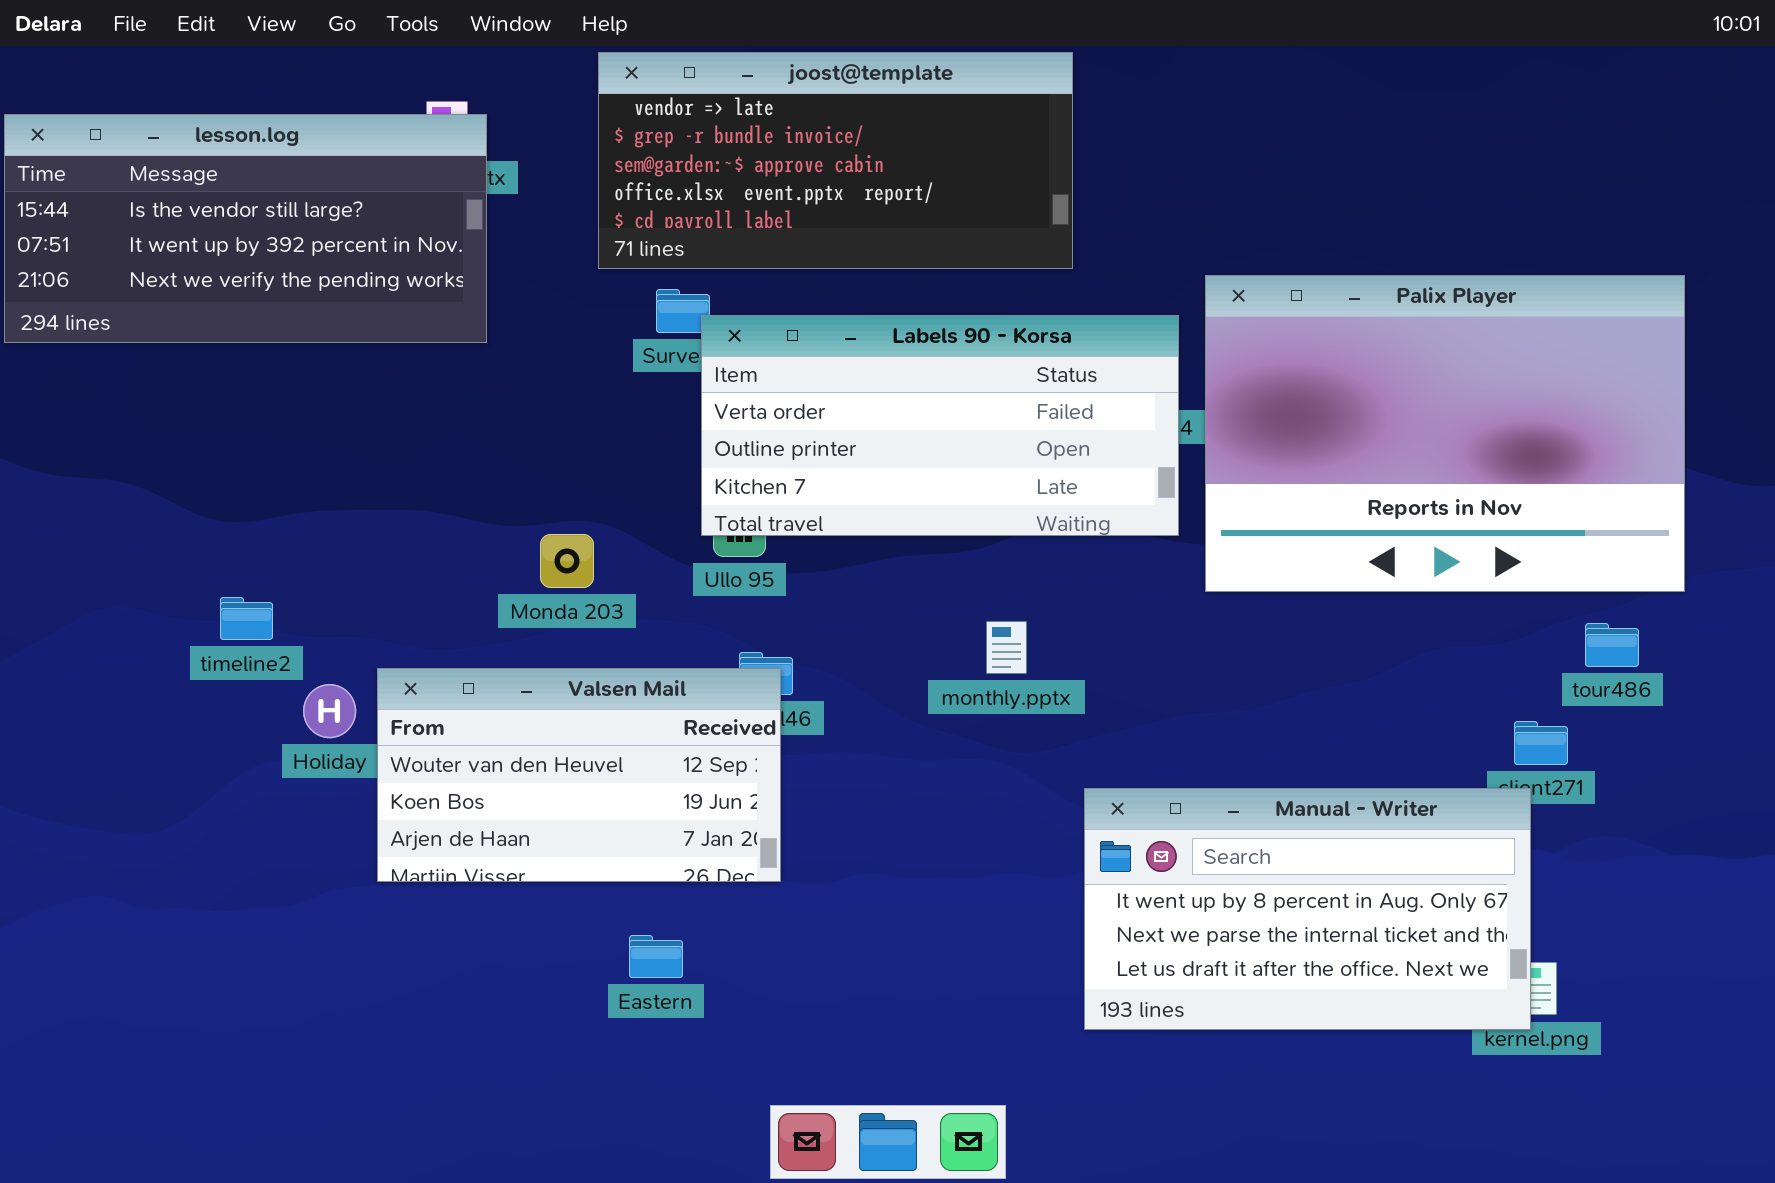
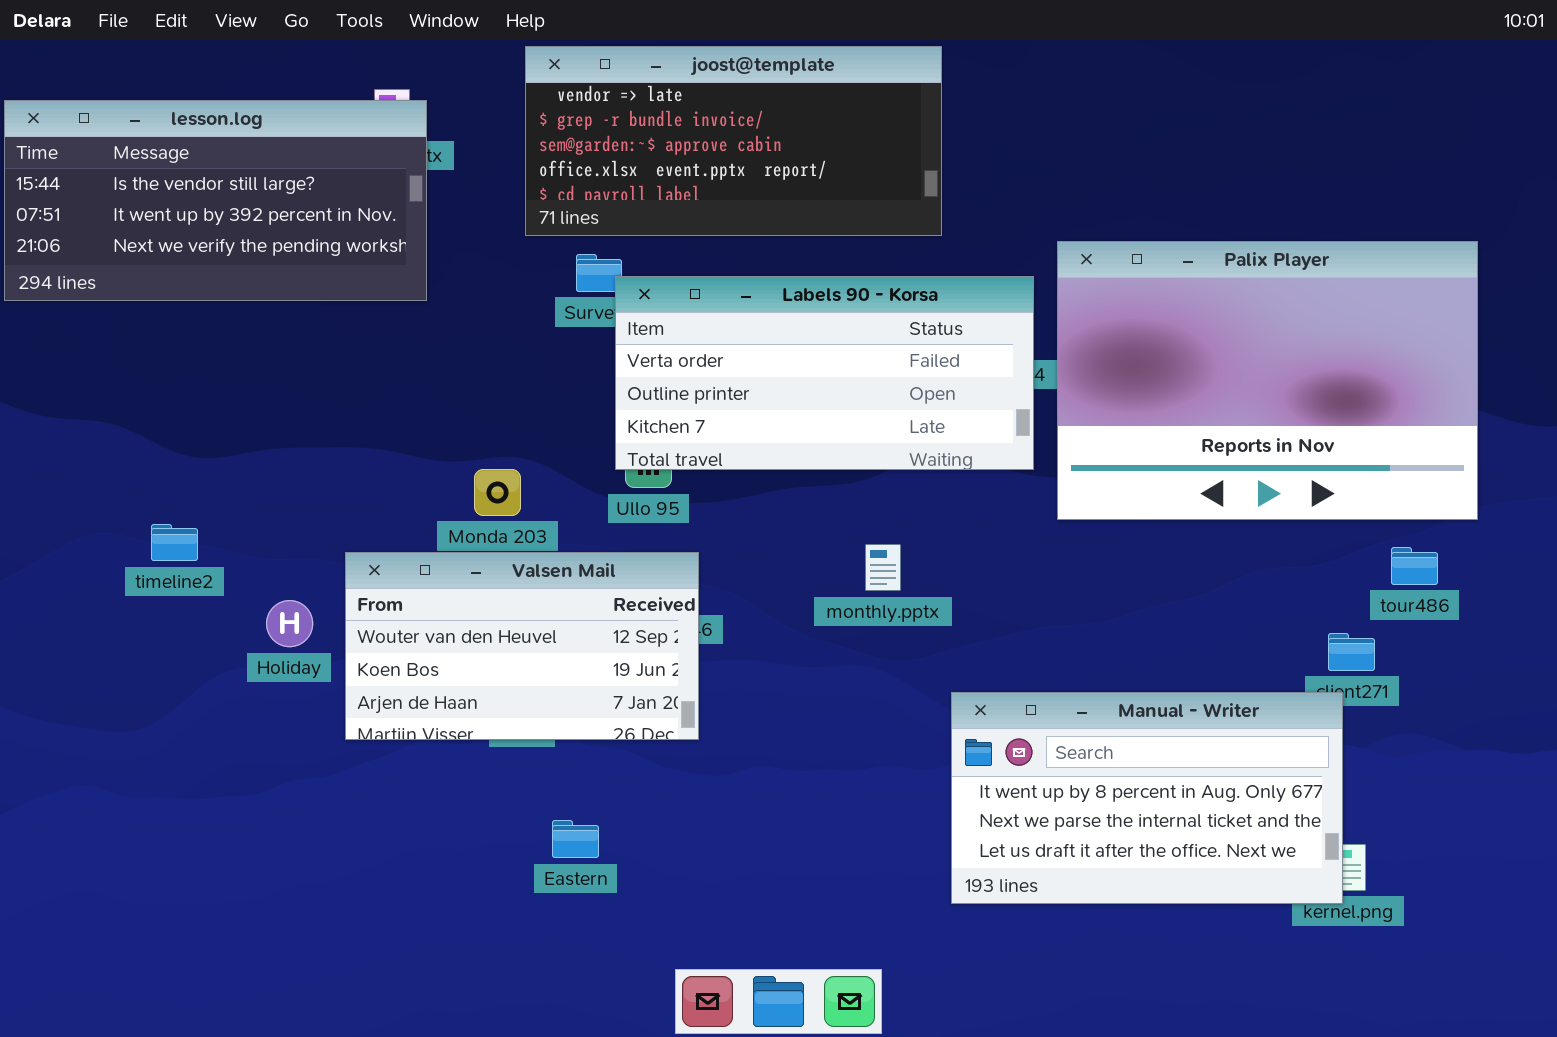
timeline2: [220,597,273,640] -> [151,524,198,561], moved
Valsen Mail: [377,668,781,882] -> [345,552,699,740], moved

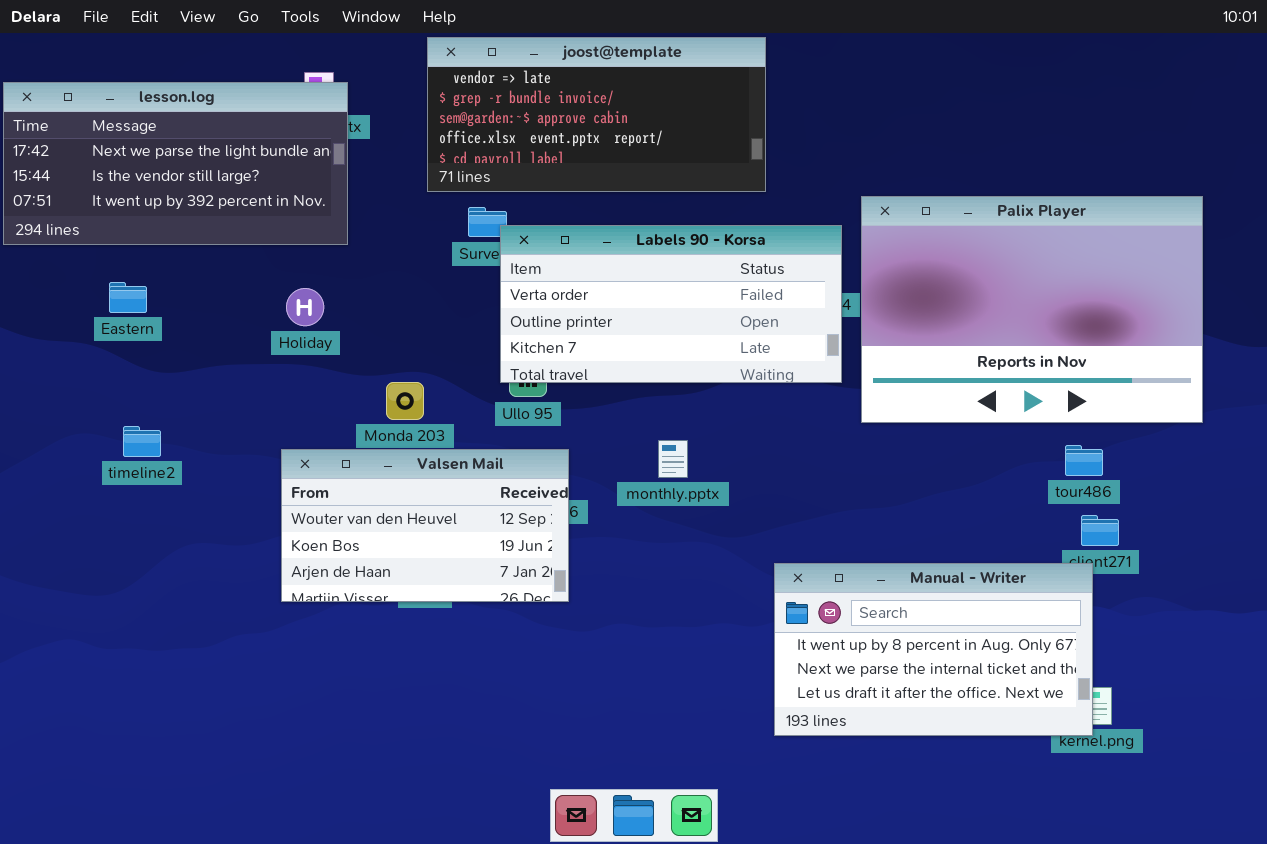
lesson.log: [4,100,427,301] -> [3,82,348,245], scrolled up 1 row
monthly.pptx: [865,544,901,591] -> [658,440,688,478], moved
tour486: [1391,547,1438,585] -> [1065,445,1103,476], moved
Holiday: [266,600,313,647] -> [286,288,324,326], moved
Eastern: [552,820,599,858] -> [109,282,147,313], moved

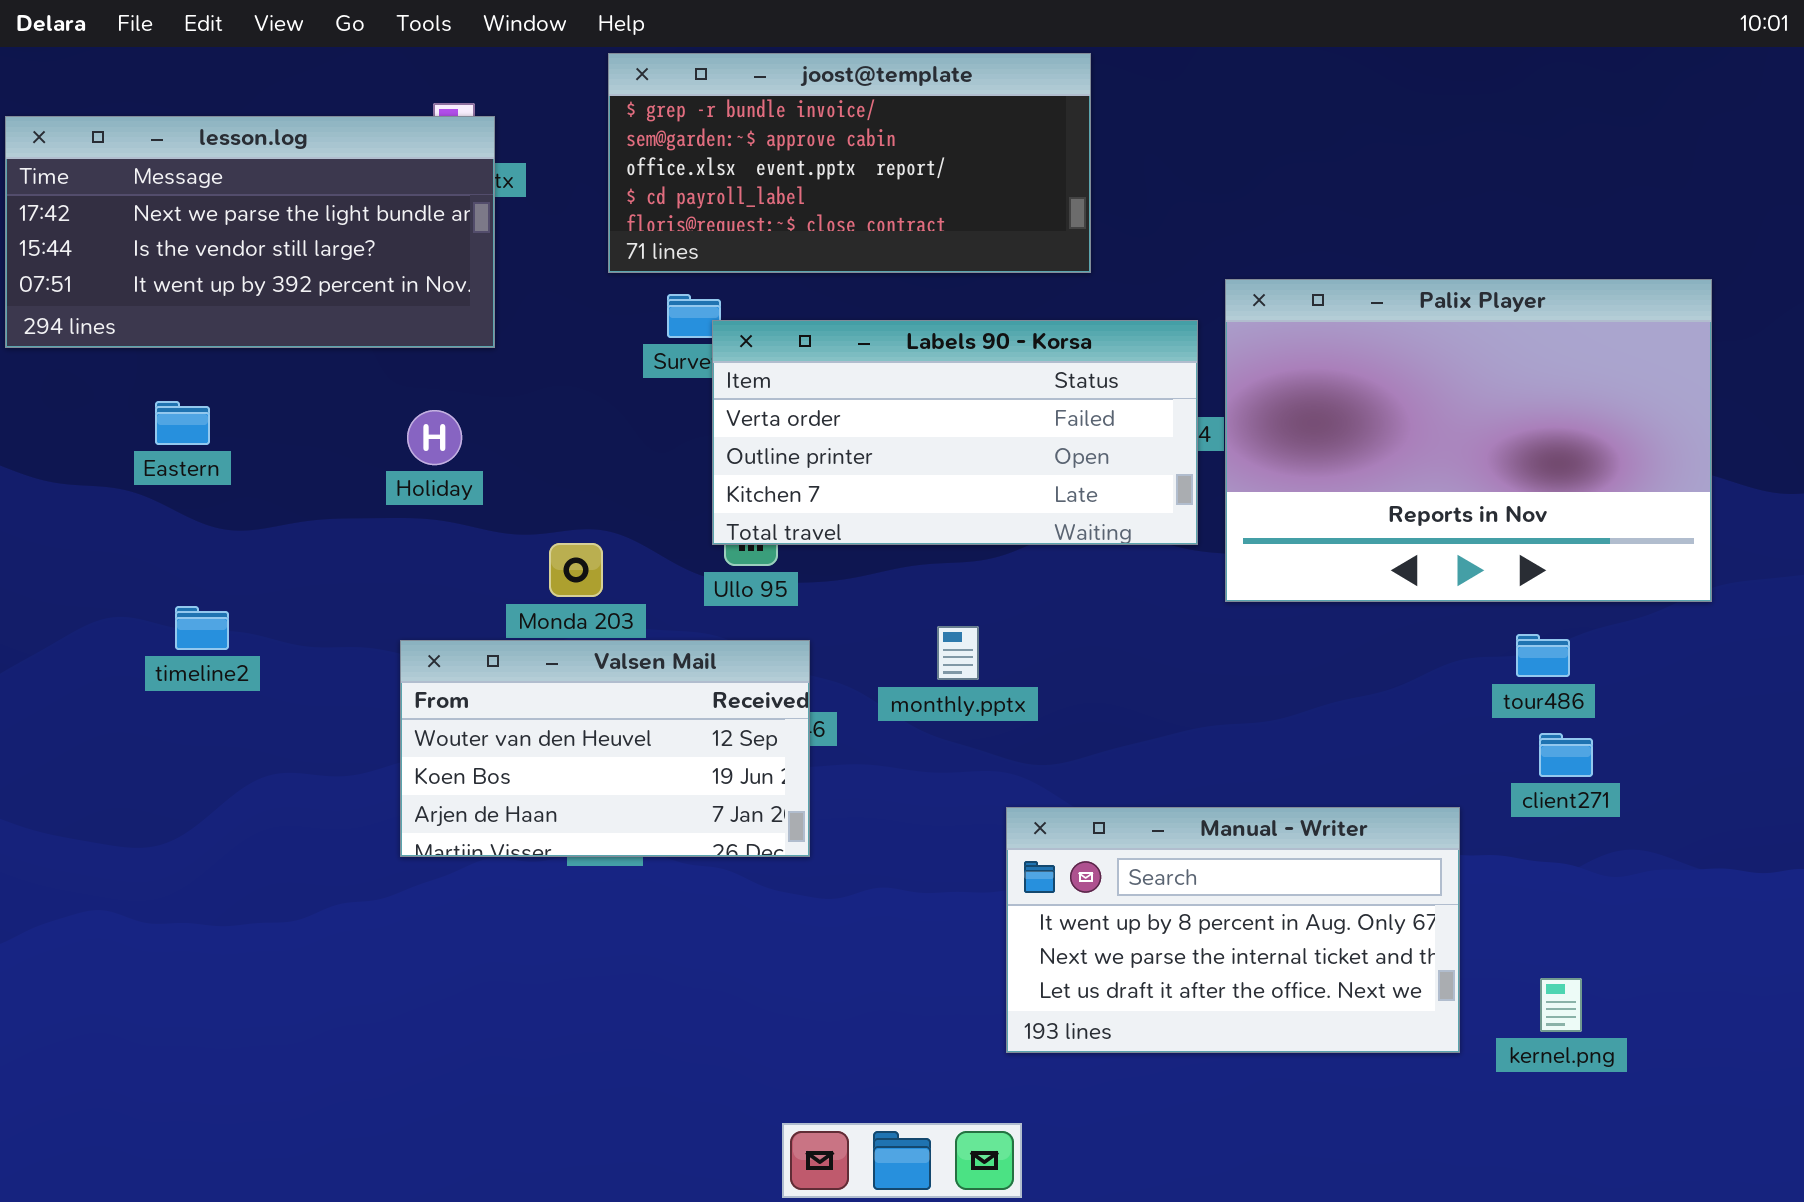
joost@template: [427,37,766,192] -> [608,53,1091,273], scrolled down 1 row
Manual - Writer: [774,563,1093,736] -> [1006,807,1460,1053], moved

